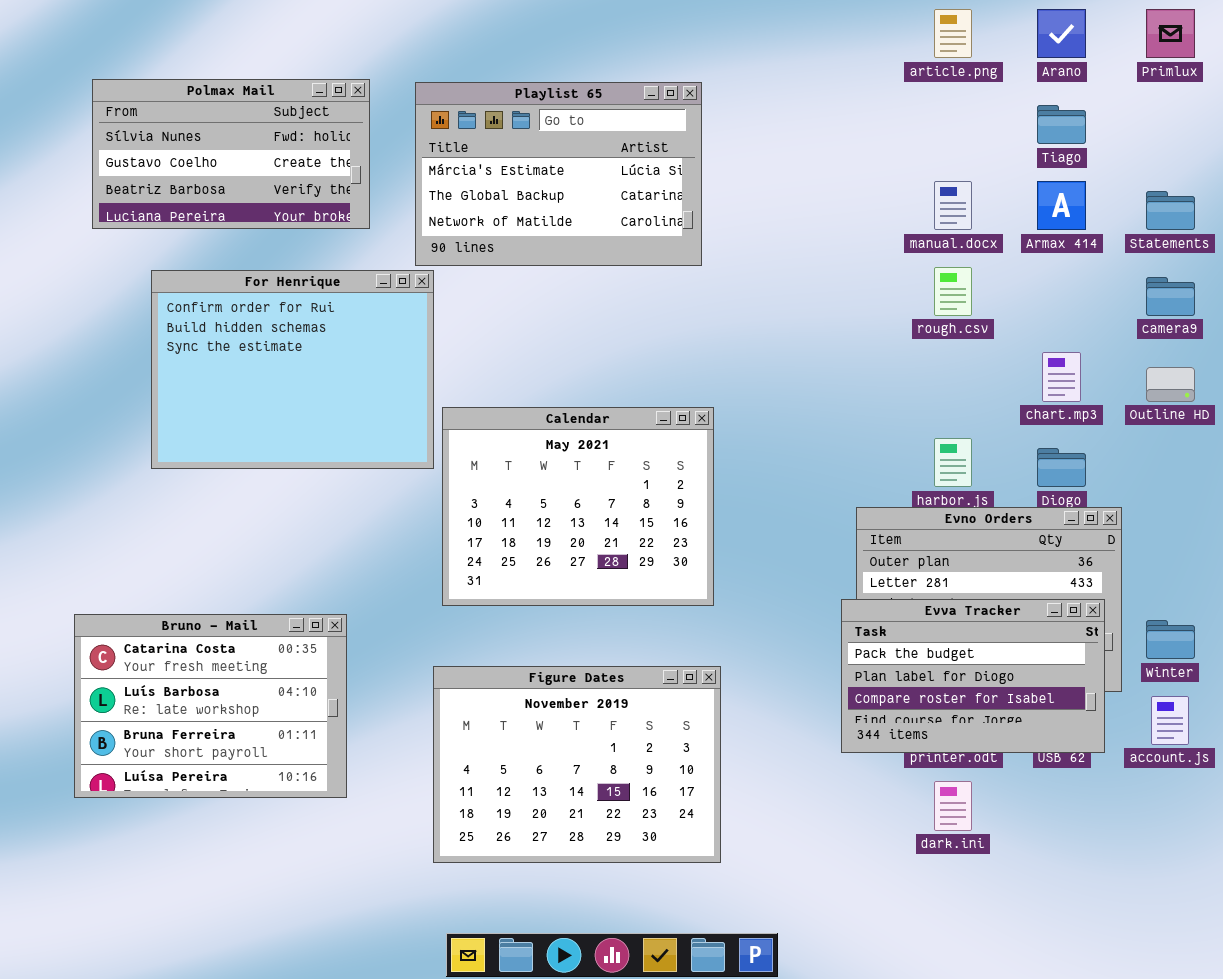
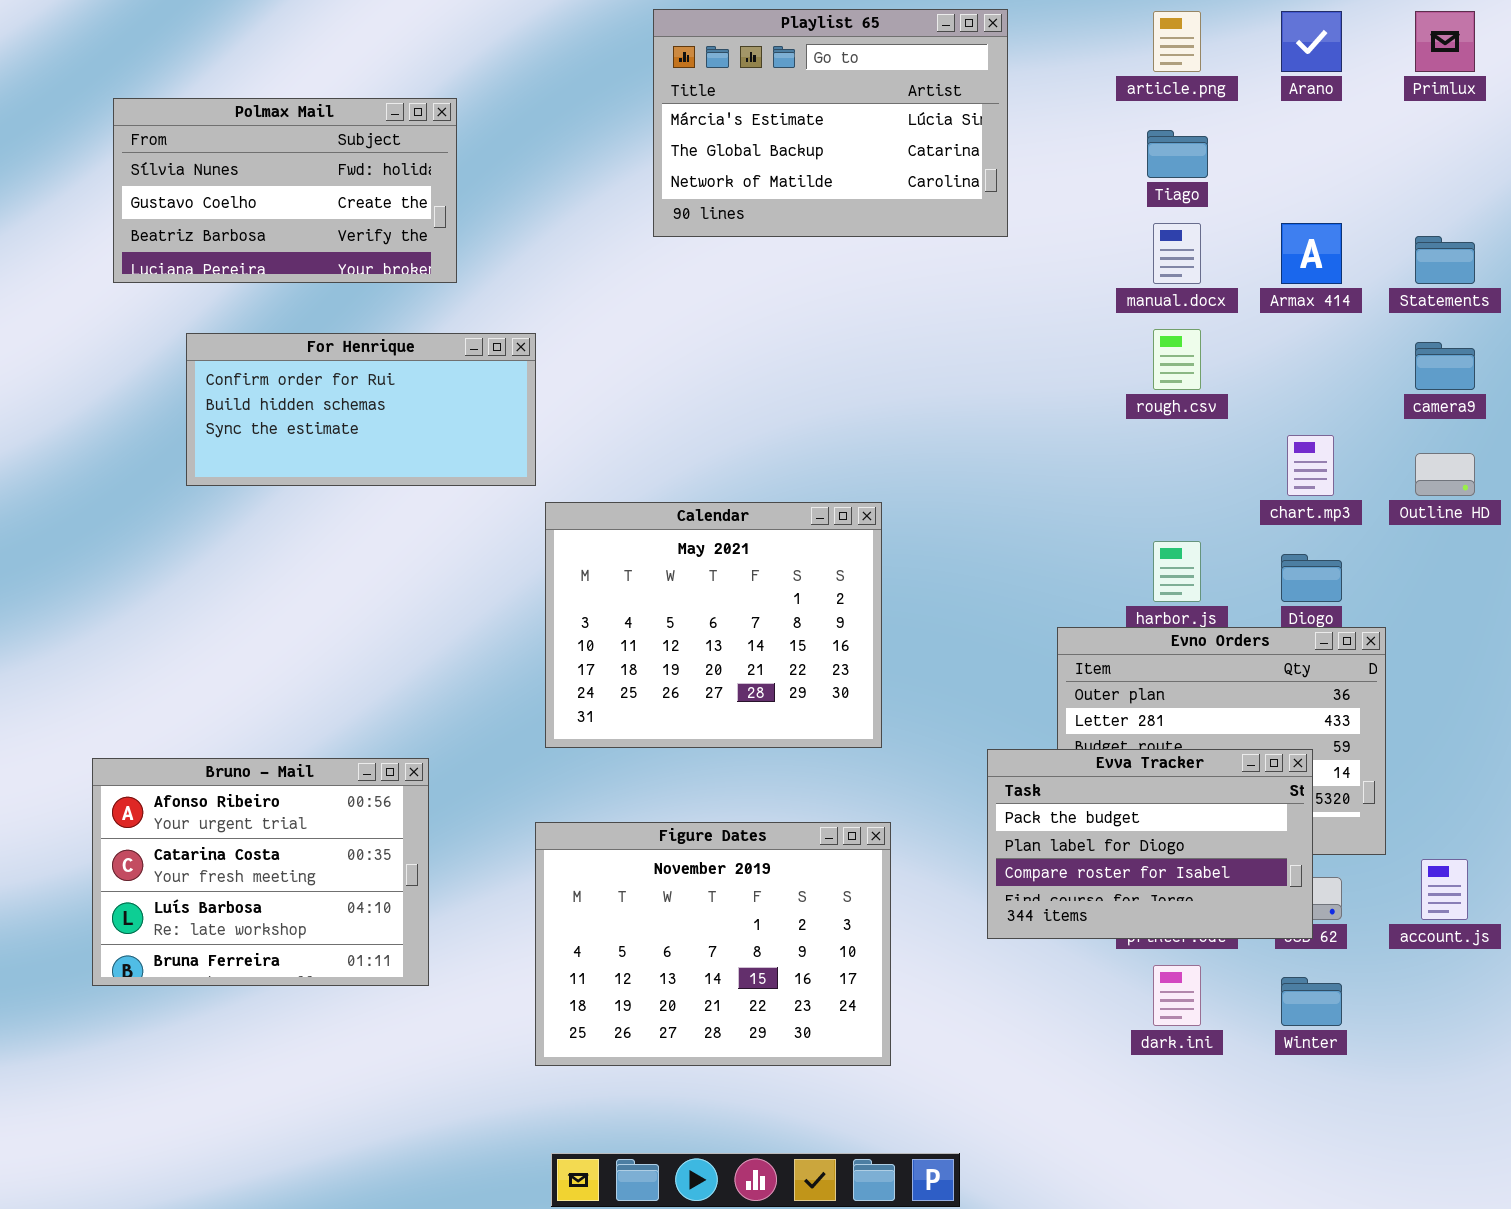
Playlist 65: [415,82,702,266] -> [653,9,1008,237], moved
Tiago: [1037,105,1086,144] -> [1147,130,1208,178], moved
For Henrique: [151,270,434,469] -> [186,333,536,486], resized
Evva Tracker: [841,599,1105,753] -> [987,749,1313,939], moved
Bruno - Mail: [74,614,347,798] -> [92,758,429,986], scrolled up 1 row
Winter: [1146,620,1195,659] -> [1281,977,1342,1026], moved

